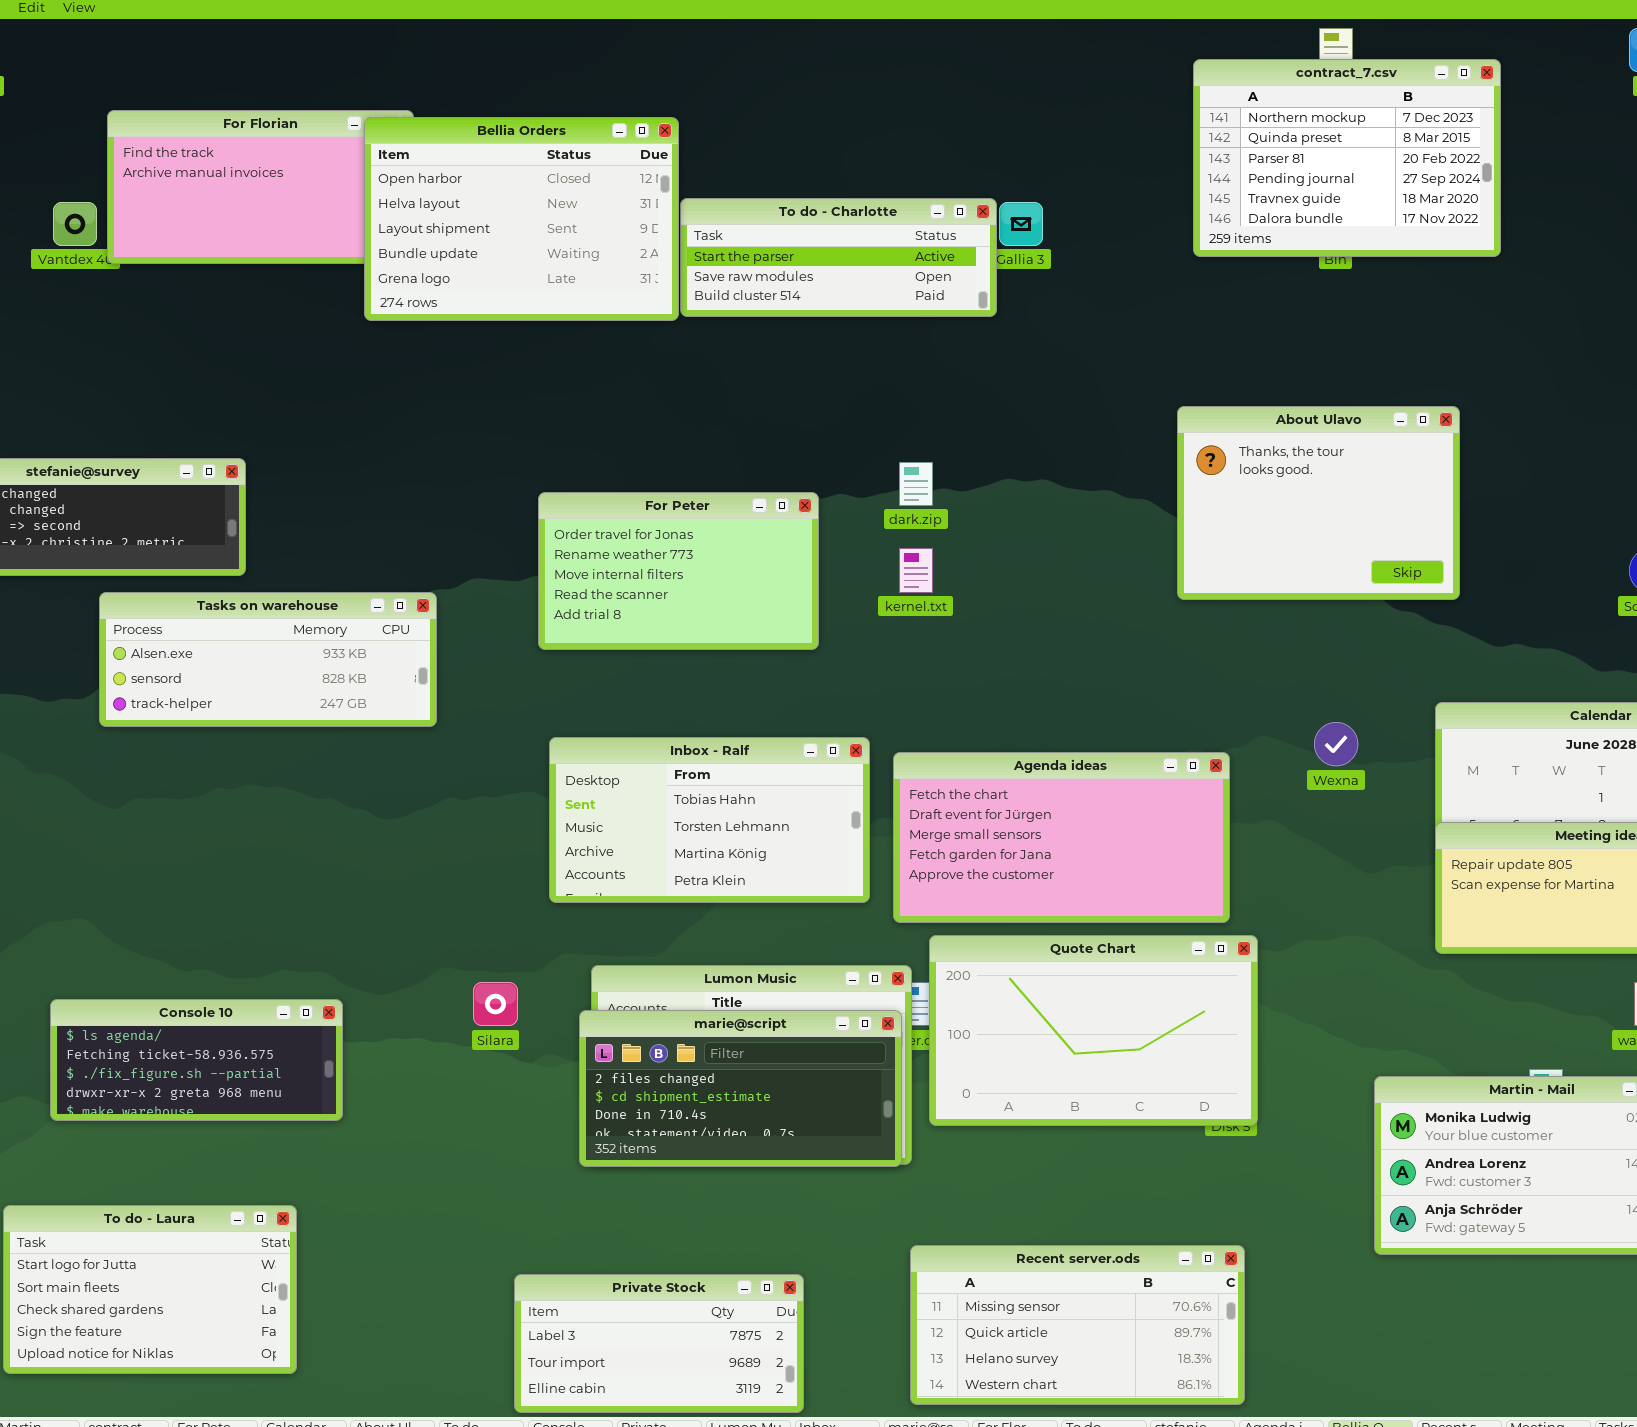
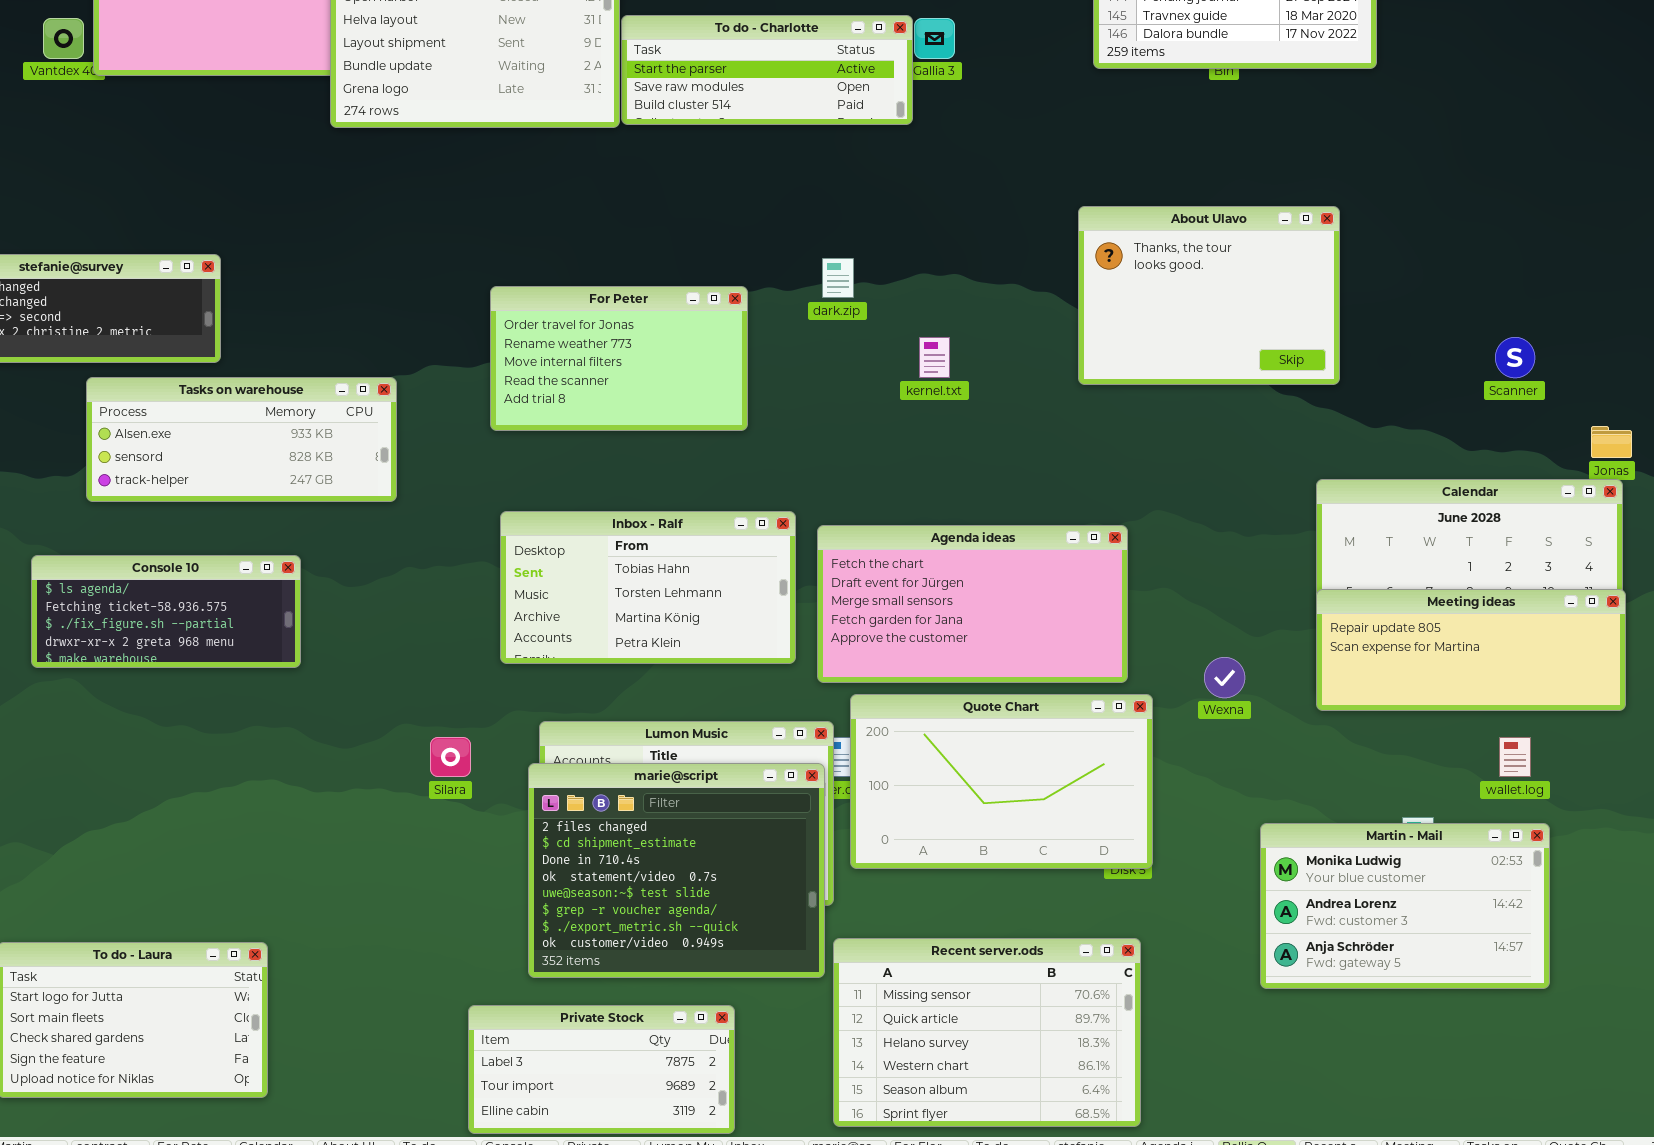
kernel.txt: [899,548,933,593] -> [919,337,950,378], moved
Wexna: [1314,722,1358,766] -> [1204,657,1245,698], moved
Console 10: [50,999,343,1121] -> [31,555,301,668], moved
marie@script: [579,1010,902,1167] -> [528,763,825,978], resized
Recent server.ods: [910,1245,1245,1405] -> [833,938,1141,1127], resized

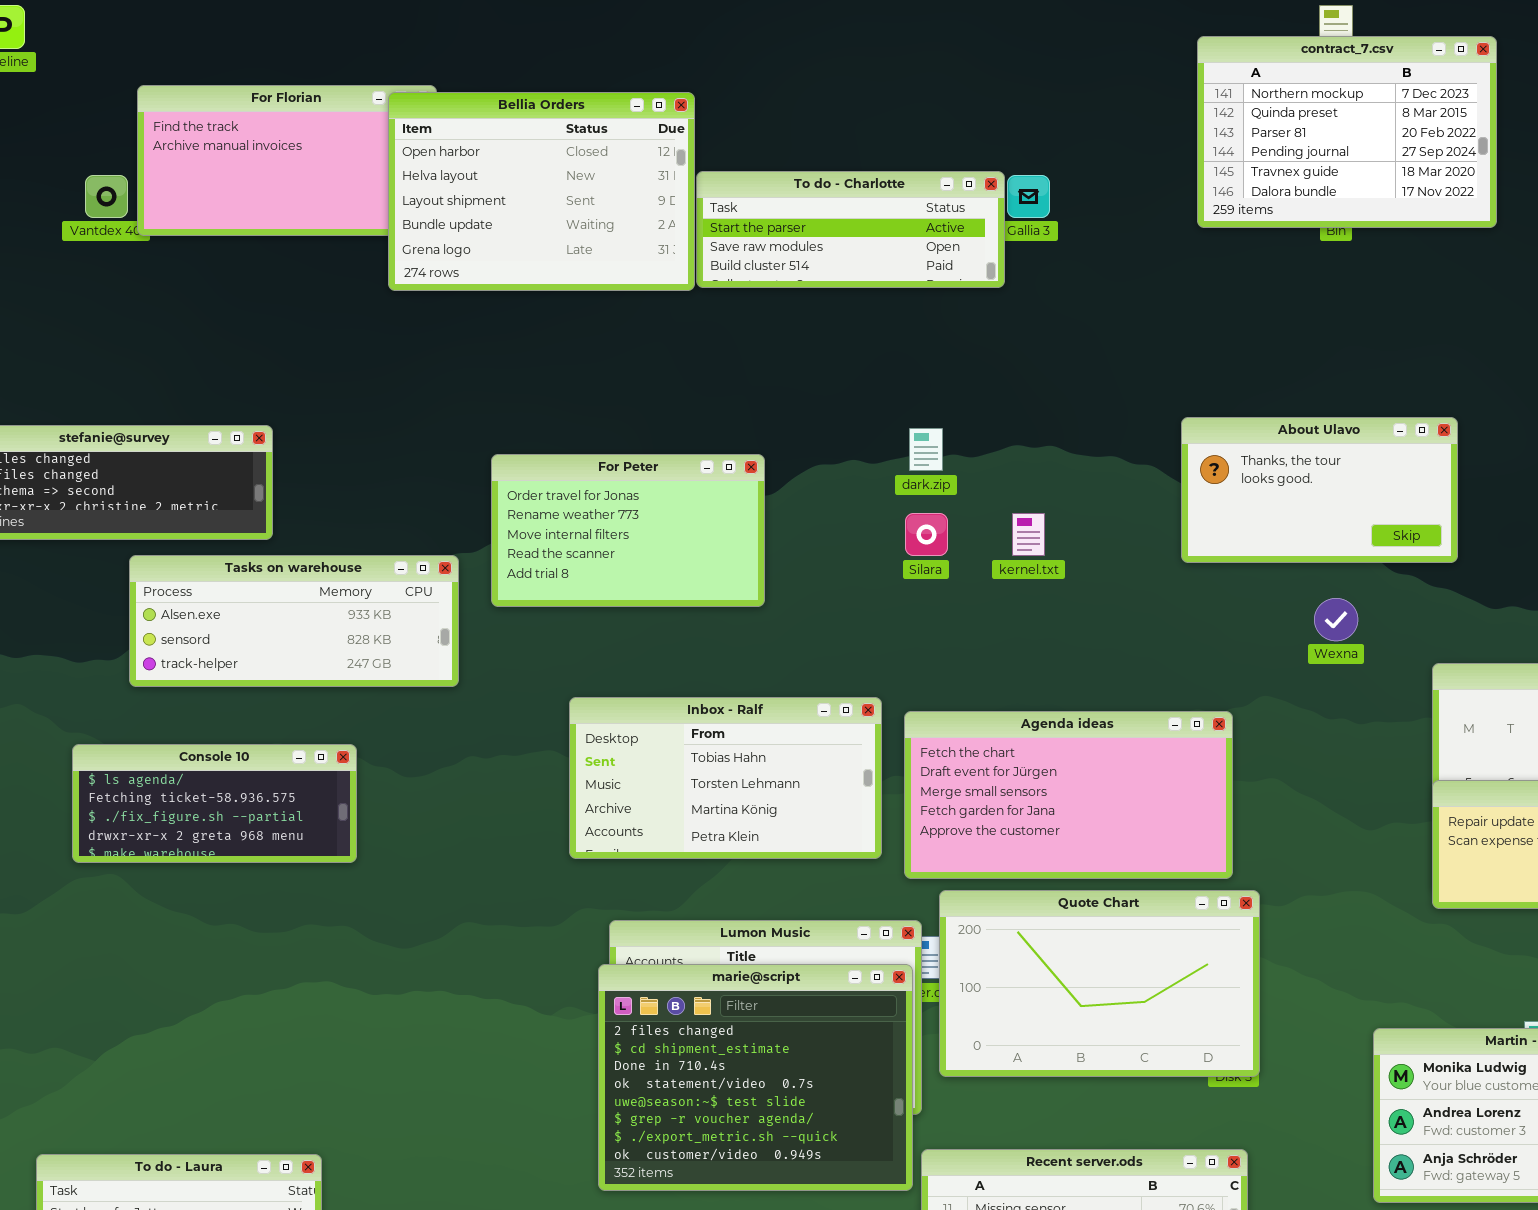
About Ulavo: [1078,206,1340,385] -> [1181,417,1458,563], resized
For Peter: [490,286,748,431] -> [491,454,765,607], moved
Wexna: [1204,657,1245,698] -> [1314,598,1358,641], moved
Silara: [430,737,471,777] -> [905,513,948,556], moved

